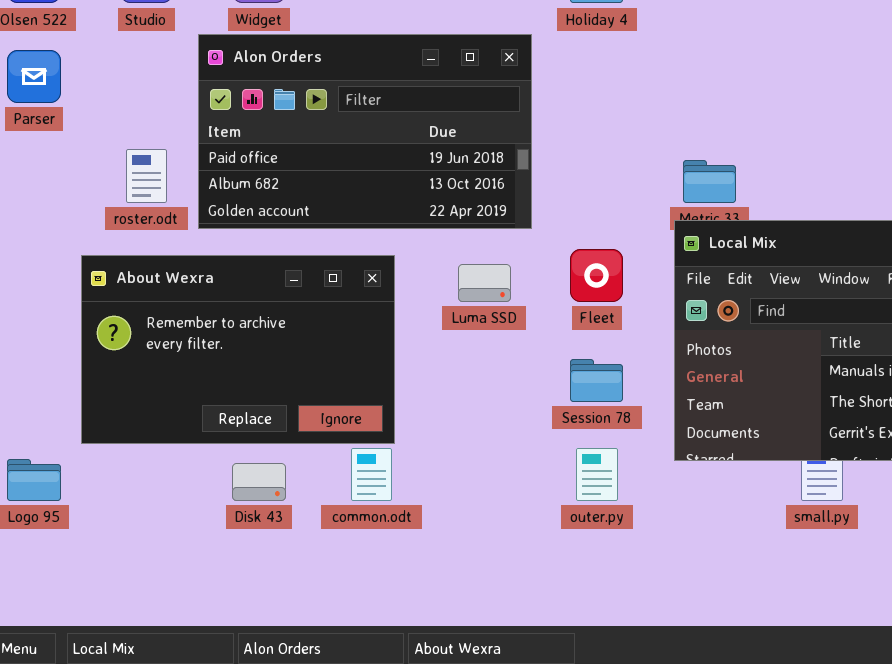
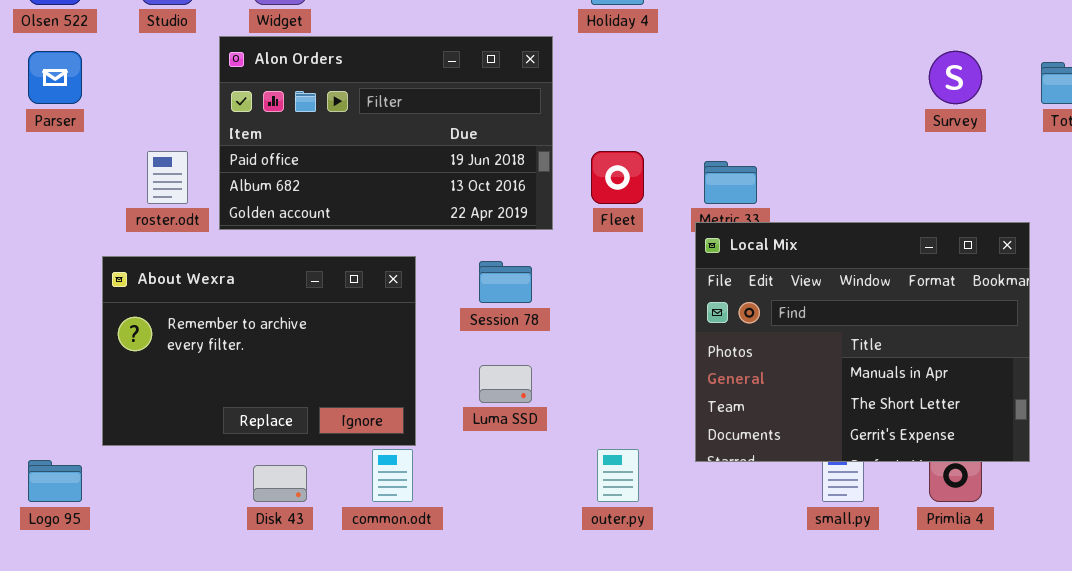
Fleet: [570,249,623,302] -> [591,151,644,204], moved
Luma SSD: [458,264,511,302] -> [479,365,532,403], moved
Session 78: [570,359,623,402] -> [479,261,532,303], moved

